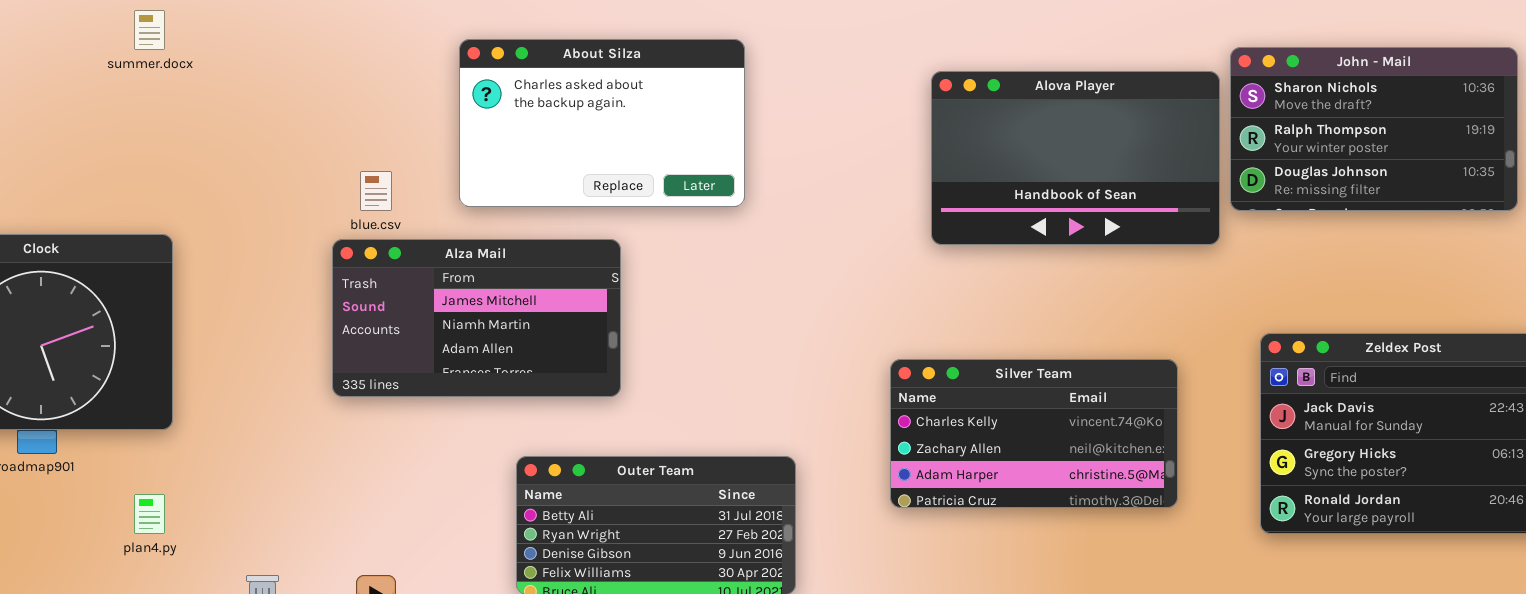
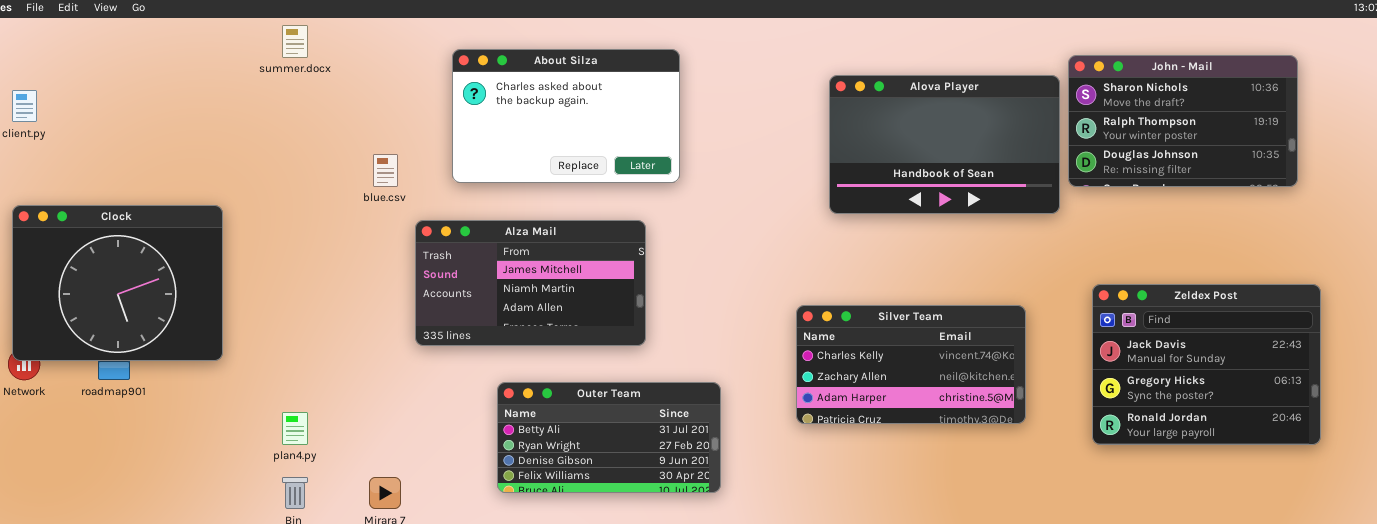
summer.docx: [134,10,165,50] -> [282,25,308,58], moved
Alza Mail: [332,239,621,397] -> [415,220,646,346], moved
plan4.py: [134,494,165,534] -> [282,412,308,445], moved

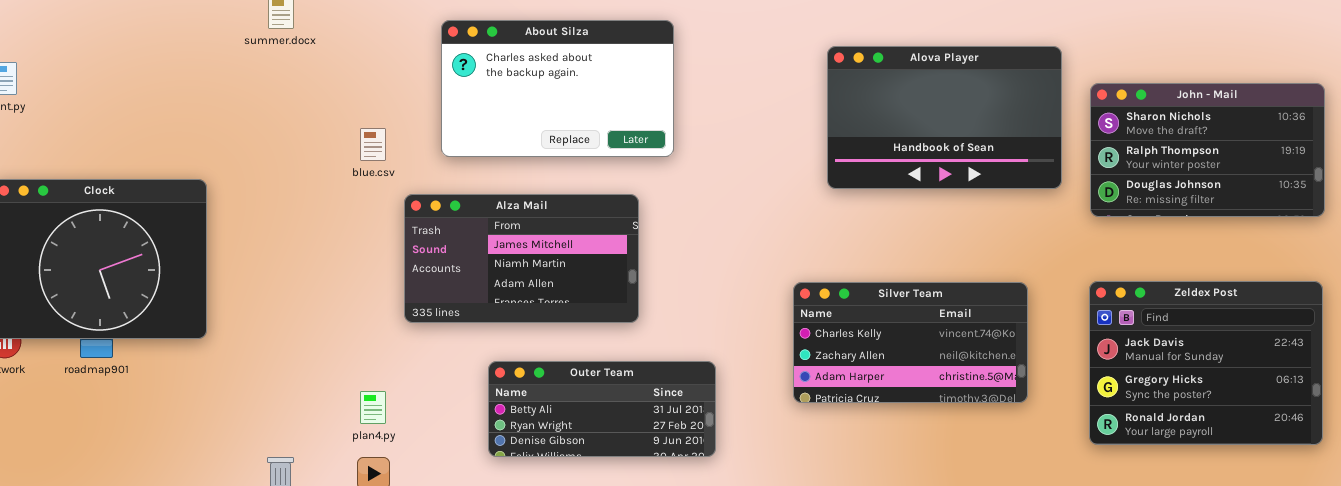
John - Mail: [1068,55,1298,187] -> [1090,83,1325,217], moved
Zeldex Post: [1092,284,1321,445] -> [1089,281,1323,445], moved
Outer Team: [497,382,721,493] -> [488,361,716,457], resized
plan4.py: [282,412,308,445] -> [360,391,386,424], moved

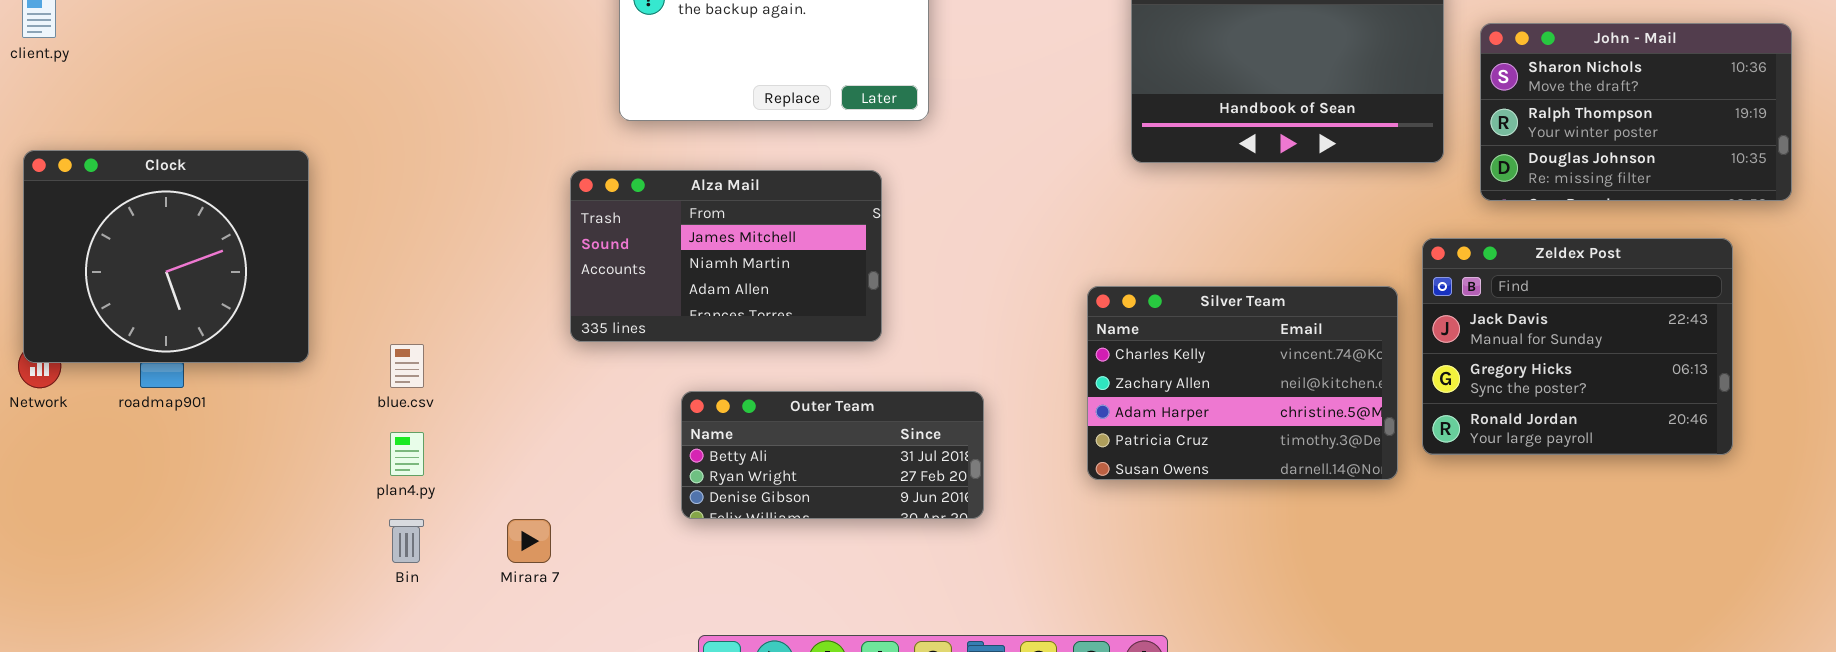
blue.csv: [360,128,386,161] -> [390,344,424,388], moved
Zeldex Post: [1089,281,1323,445] -> [1422,238,1733,455], moved
Silver Team: [793,282,1028,403] -> [1087,286,1398,480], resized
plan4.py: [360,391,386,424] -> [390,432,424,476], moved

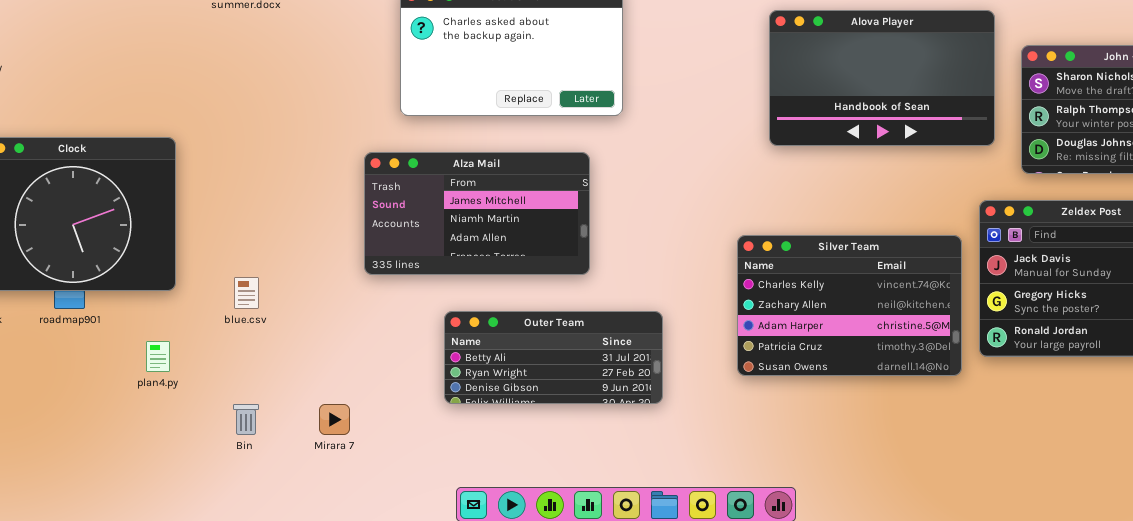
plan4.py: [390,432,424,476] -> [146,341,170,372], moved

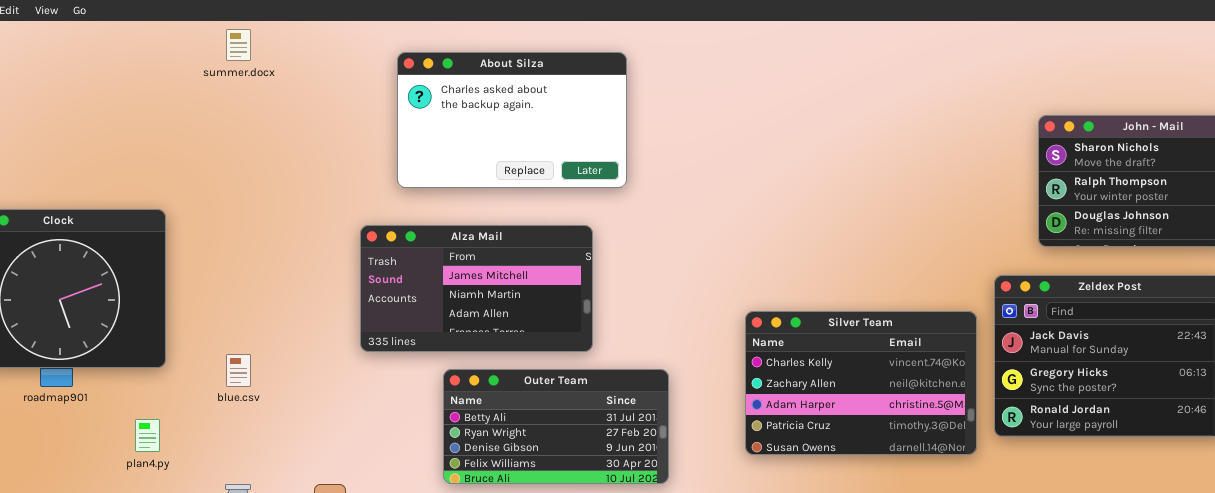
Alova Player: [769,10,995,146] -> none, closed
Outer Team: [444,311,663,404] -> [443,369,669,484], resized

